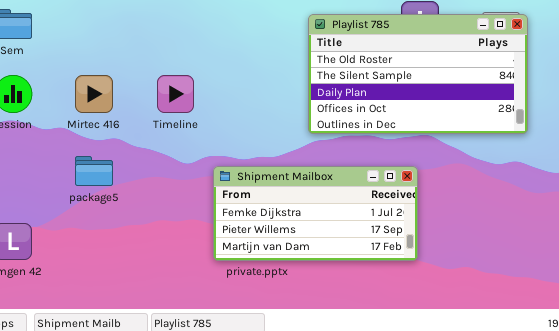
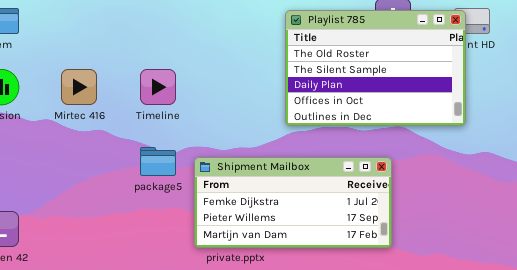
Playlist 785: [308,14,528,134] -> [285,10,466,126], resized
package5: [75,156,113,186] -> [140,147,176,176], moved

